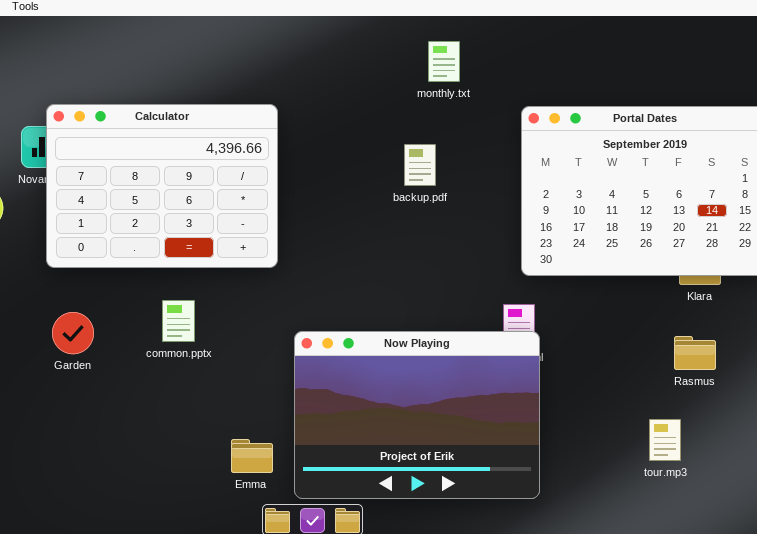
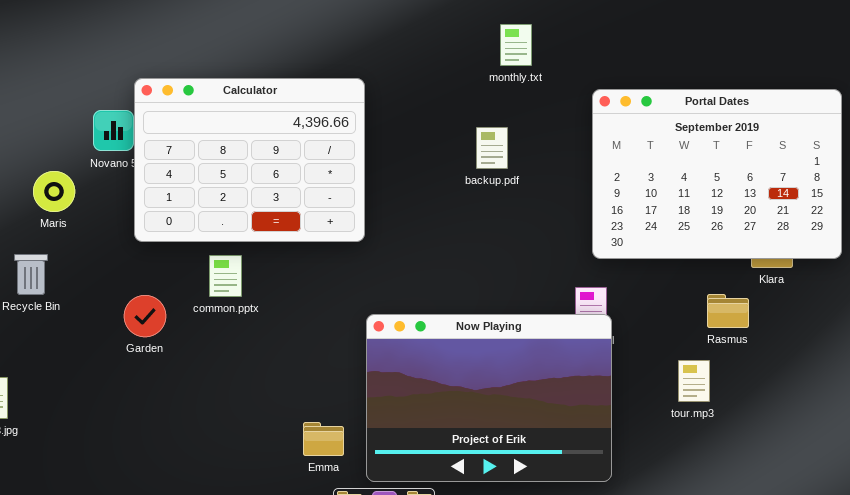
Calculator: [46,104,278,268] -> [134,78,365,242], moved
common.pptx: [162,300,195,342] -> [209,255,242,297], moved
Rasmus: [674,336,716,370] -> [707,294,749,328], moved
tour.mp3: [649,419,681,461] -> [678,360,710,402], moved

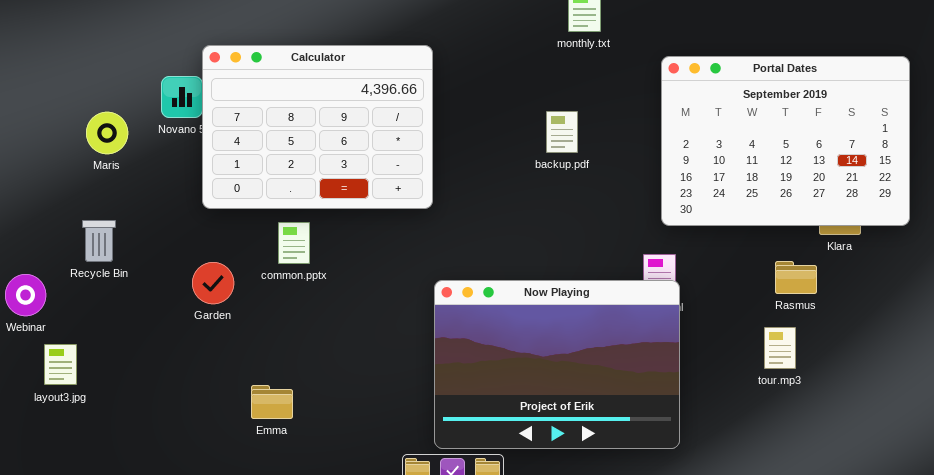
backup.pdf: [476,127,508,169] -> [546,111,578,153], moved
Maris: [33,171,75,212] -> [86,112,128,154], moved
tour.mp3: [678,360,710,402] -> [764,327,796,369], moved
Emma: [303,422,344,456] -> [251,385,293,419], moved

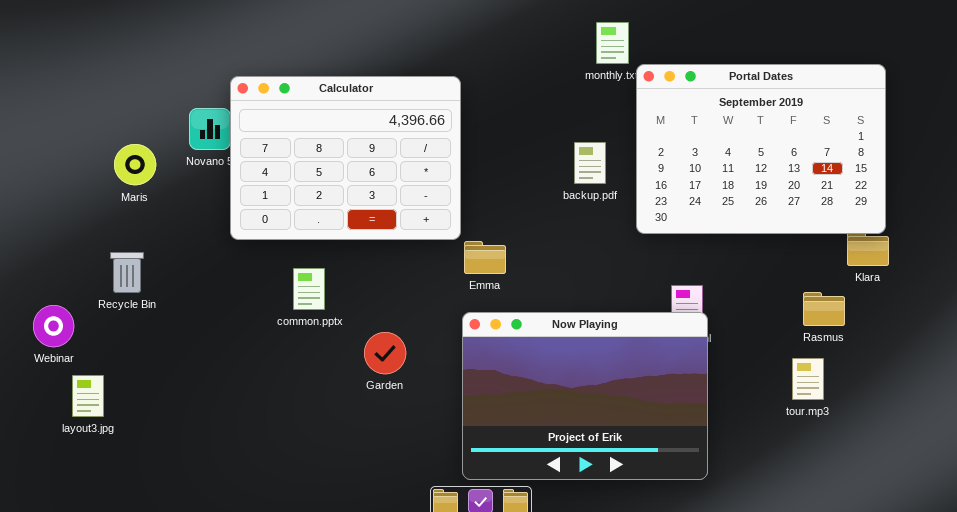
Portal Dates: [661,56,910,226] -> [636,64,886,234], moved
common.pptx: [278,222,310,264] -> [293,268,325,310], moved
Garden: [192,262,234,304] -> [364,332,406,374], moved
Emma: [251,385,293,419] -> [464,241,506,274], moved

